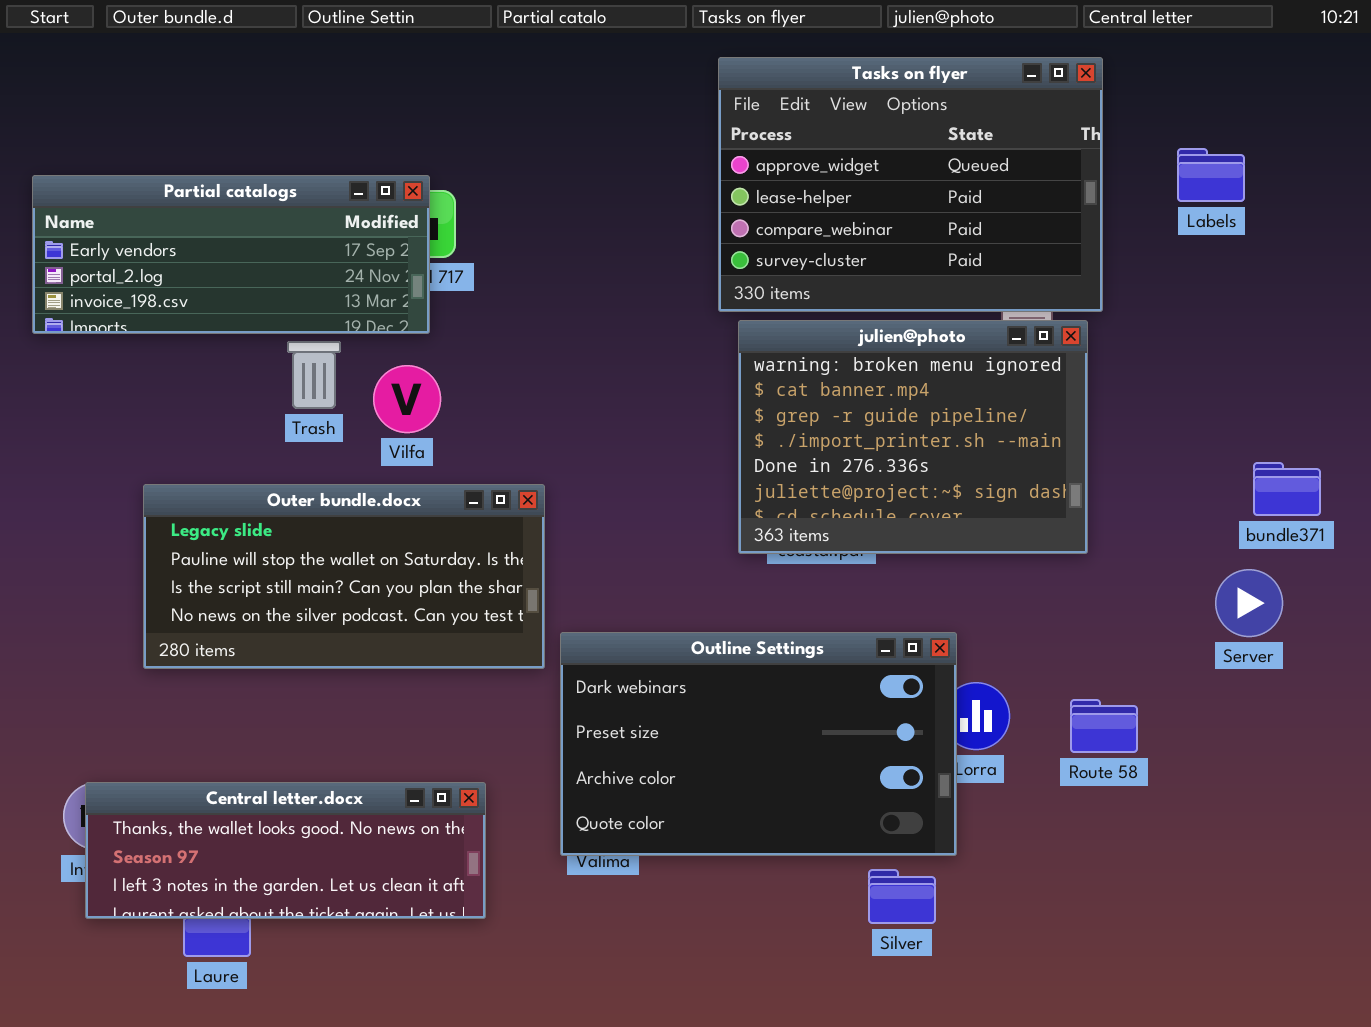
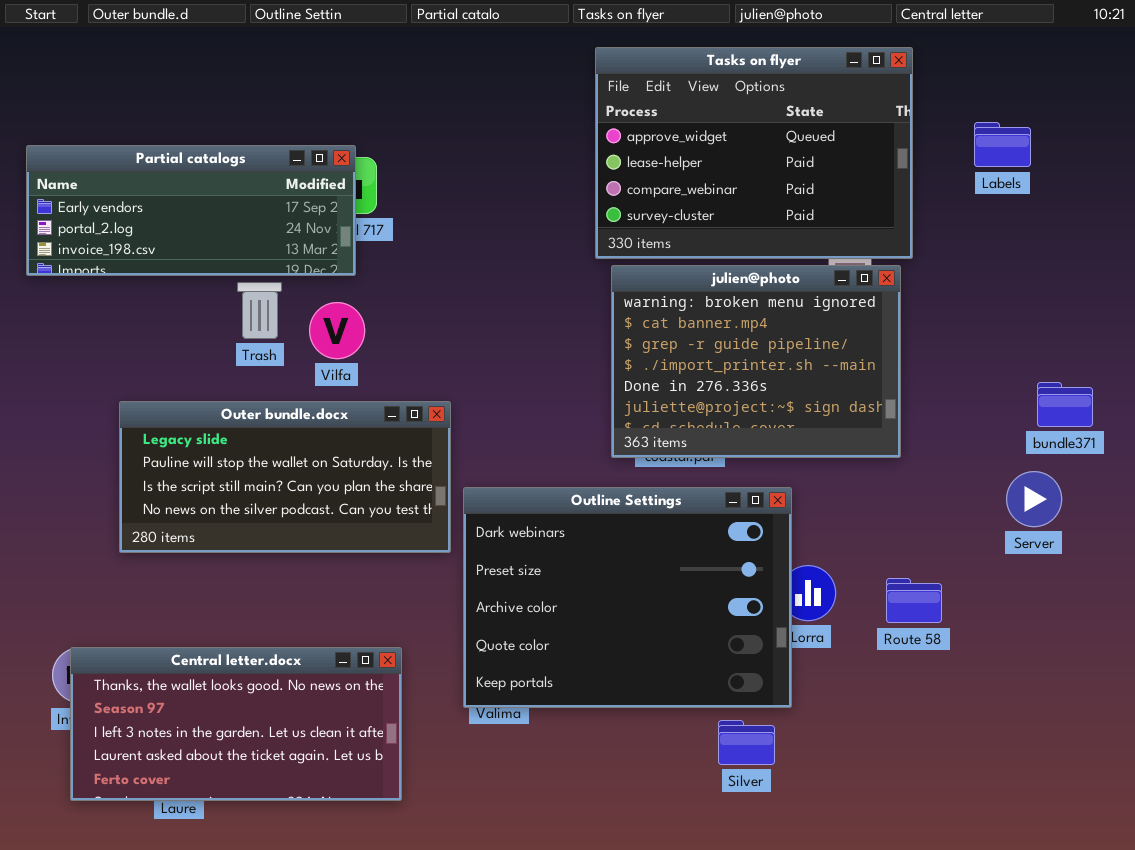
Outline Settings: [560,632,957,856] -> [463,487,792,708], resized
Central letter.docx: [85,782,486,919] -> [70,647,402,801], resized

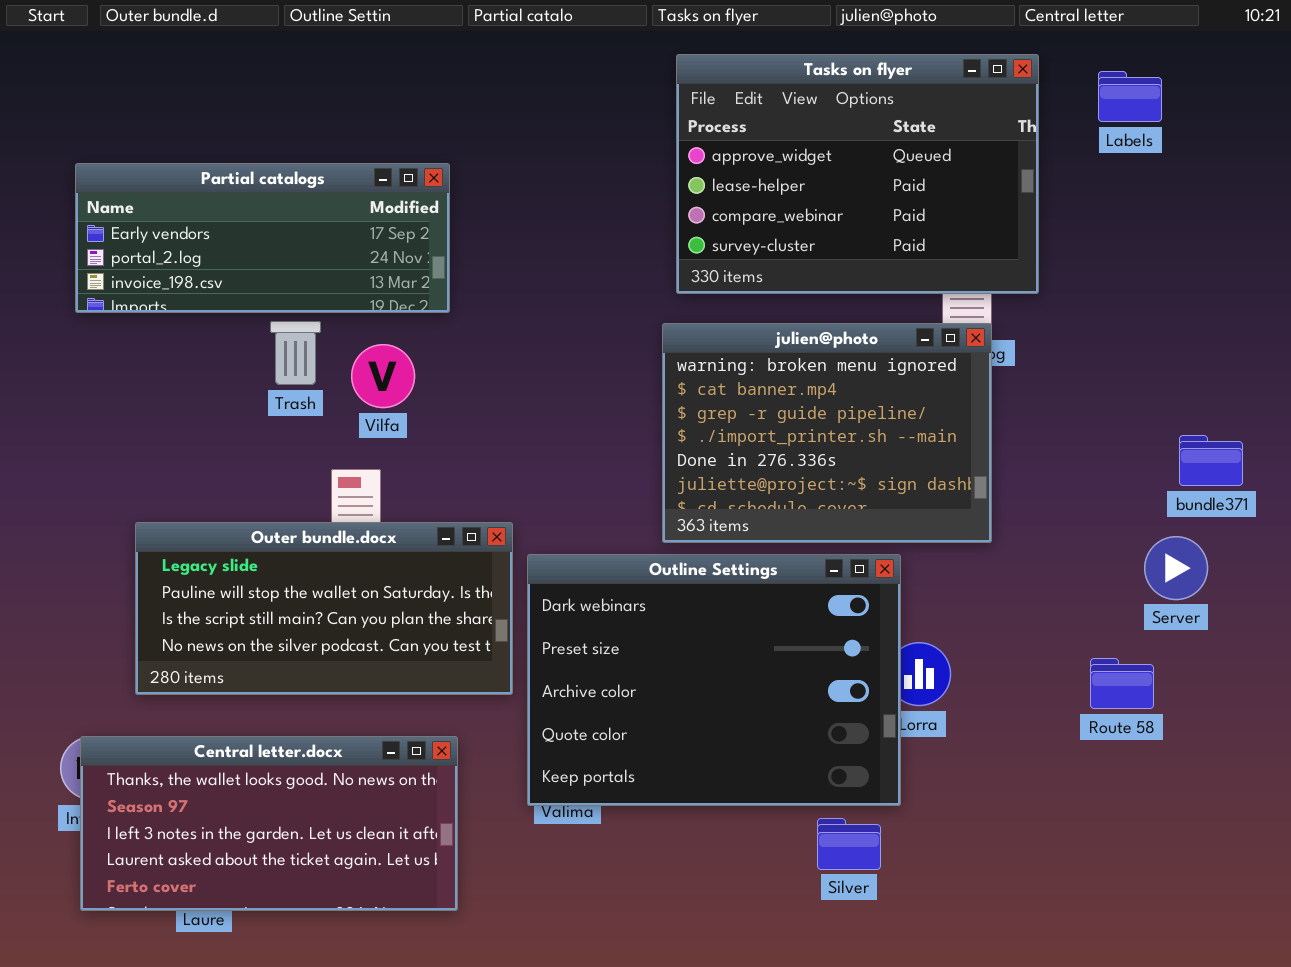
Labels: [974,122,1031,167] -> [1098,71,1162,122], moved
Partial catalogs: [26,145,356,276] -> [75,163,450,313], moved
julien@photo: [611,265,901,458] -> [662,323,992,543], moved
Outer bundle.docx: [119,401,451,553] -> [135,522,513,695], moved
Route 58: [886,578,942,623] -> [1090,658,1154,709], moved

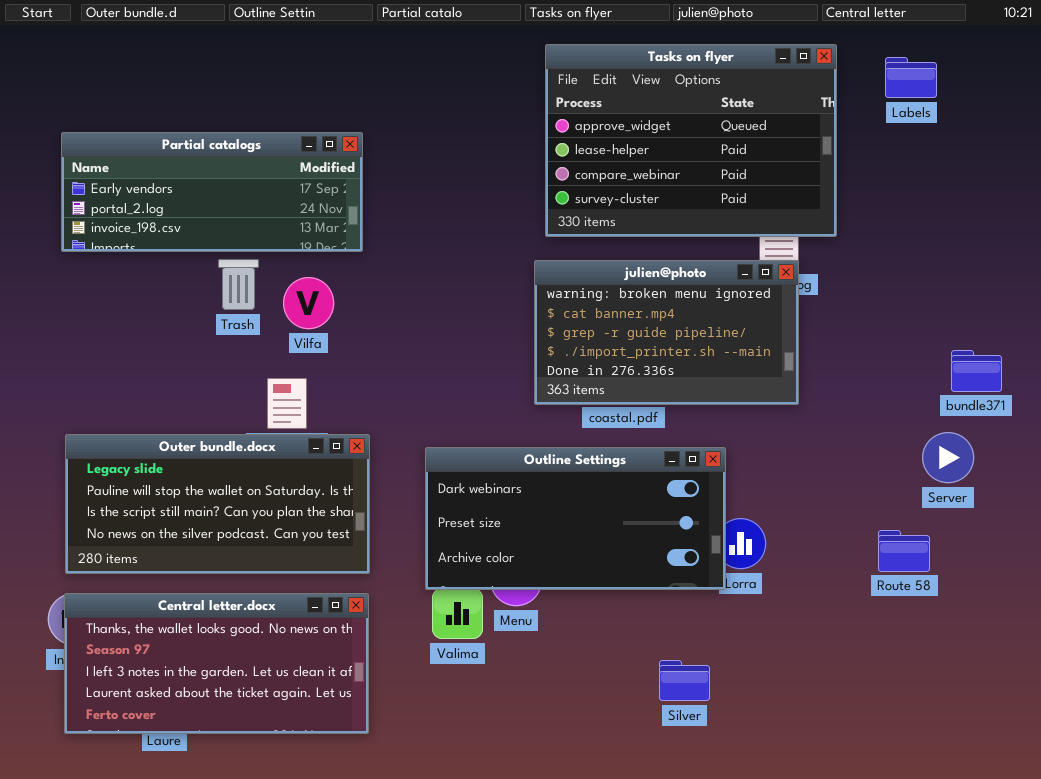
julien@photo: [662,323,992,543] -> [534,260,799,405], resized
Outer bundle.docx: [135,522,513,695] -> [65,434,370,574], moved
Outline Settings: [527,554,901,806] -> [425,447,726,590], resized

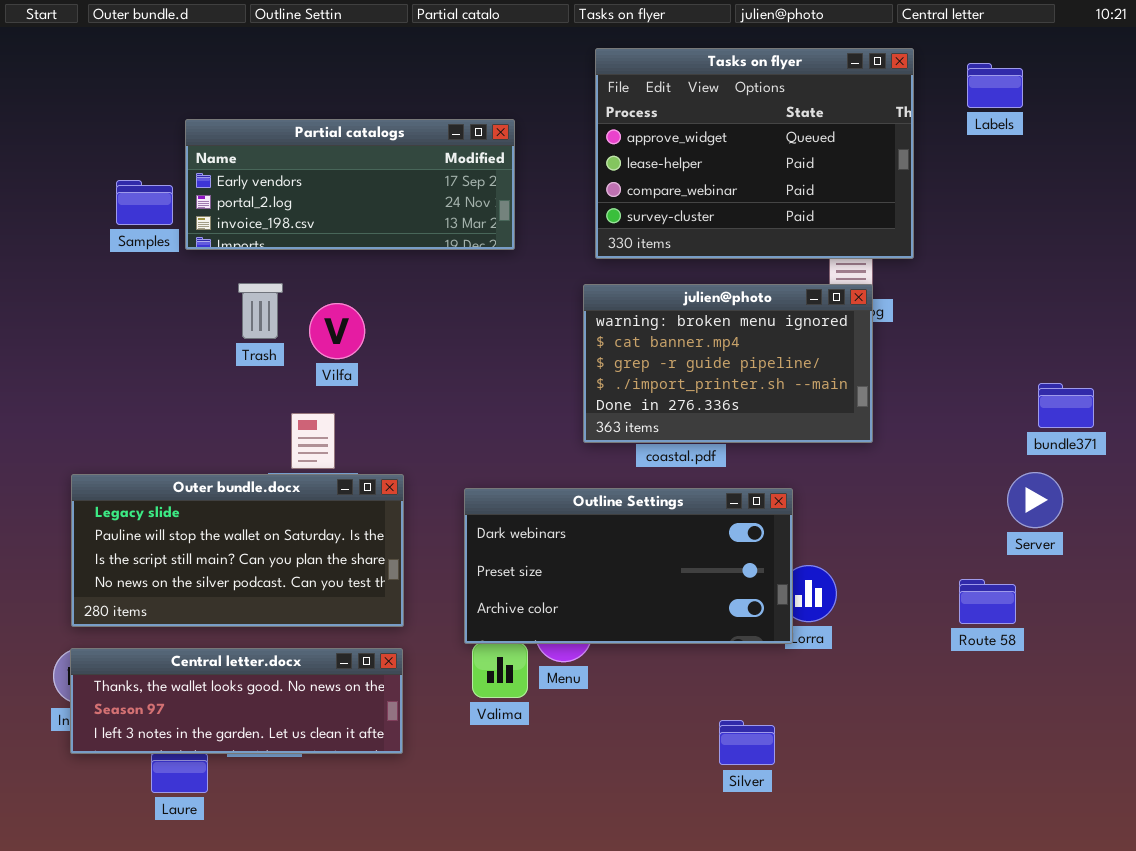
Partial catalogs: [61,132,363,252] -> [185,119,515,250], moved
Central letter.docx: [64,593,369,734] -> [70,648,403,754], resized

